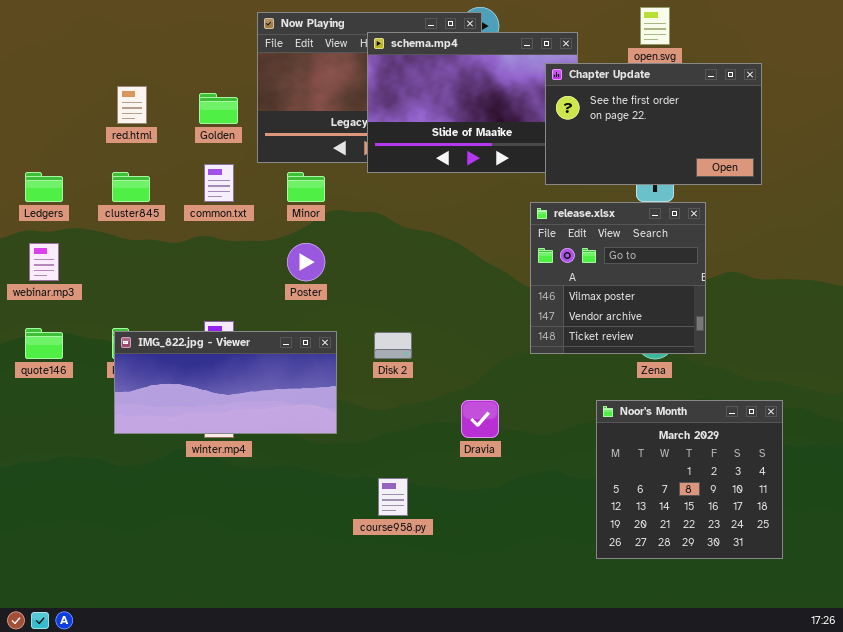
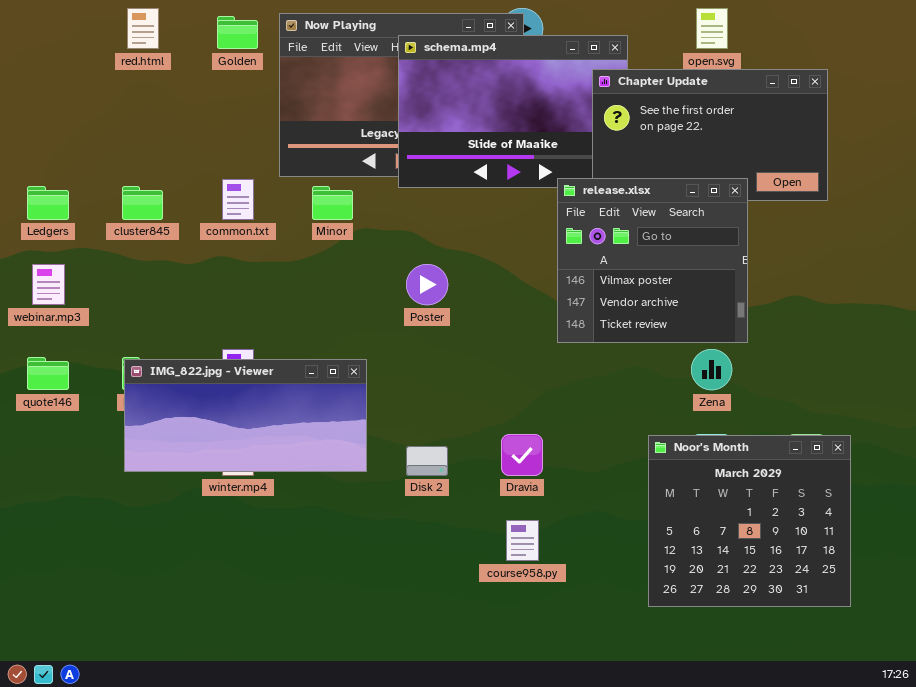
red.html: [117,86,147,124] -> [127,8,159,49], moved
Golden: [199,93,238,124] -> [217,16,258,49], moved
release.xlsx: [530,202,706,354] -> [557,178,748,343], moved
Poster: [287,243,325,281] -> [406,264,448,305], moved
Disk 2: [374,332,412,359] -> [406,446,448,476], moved
course958.py: [378,478,408,516] -> [506,520,539,561], moved

